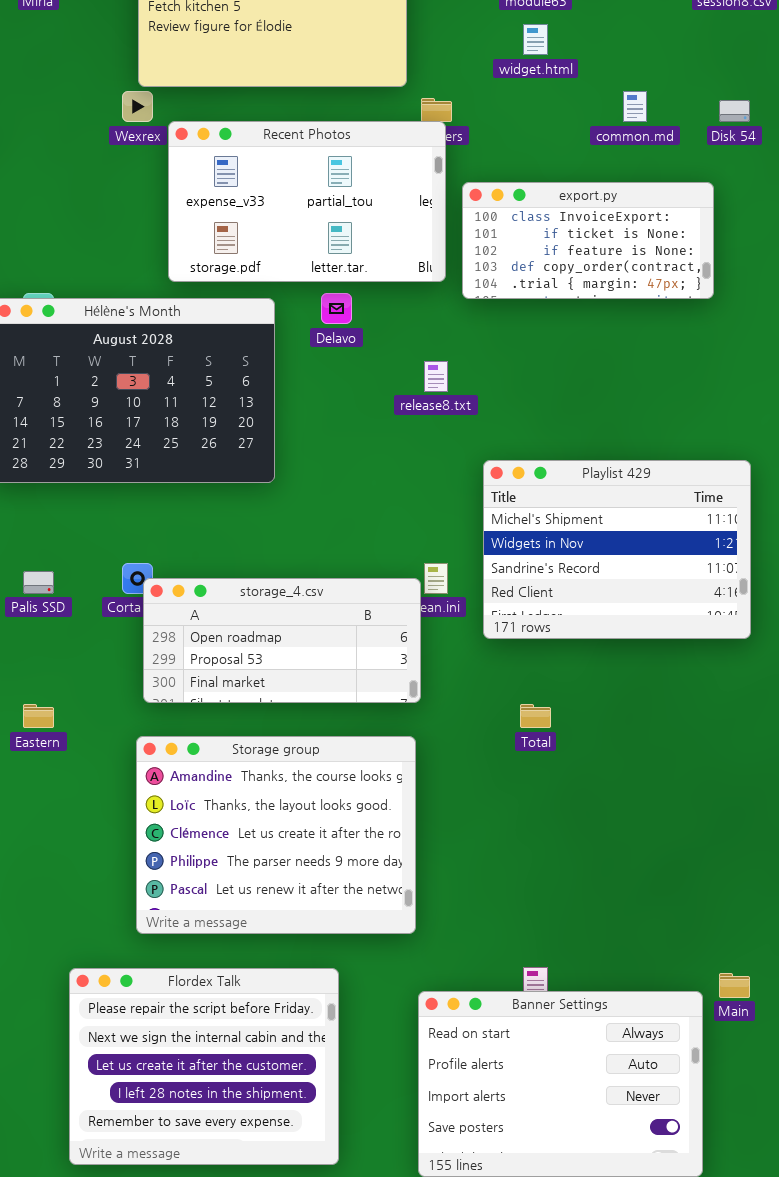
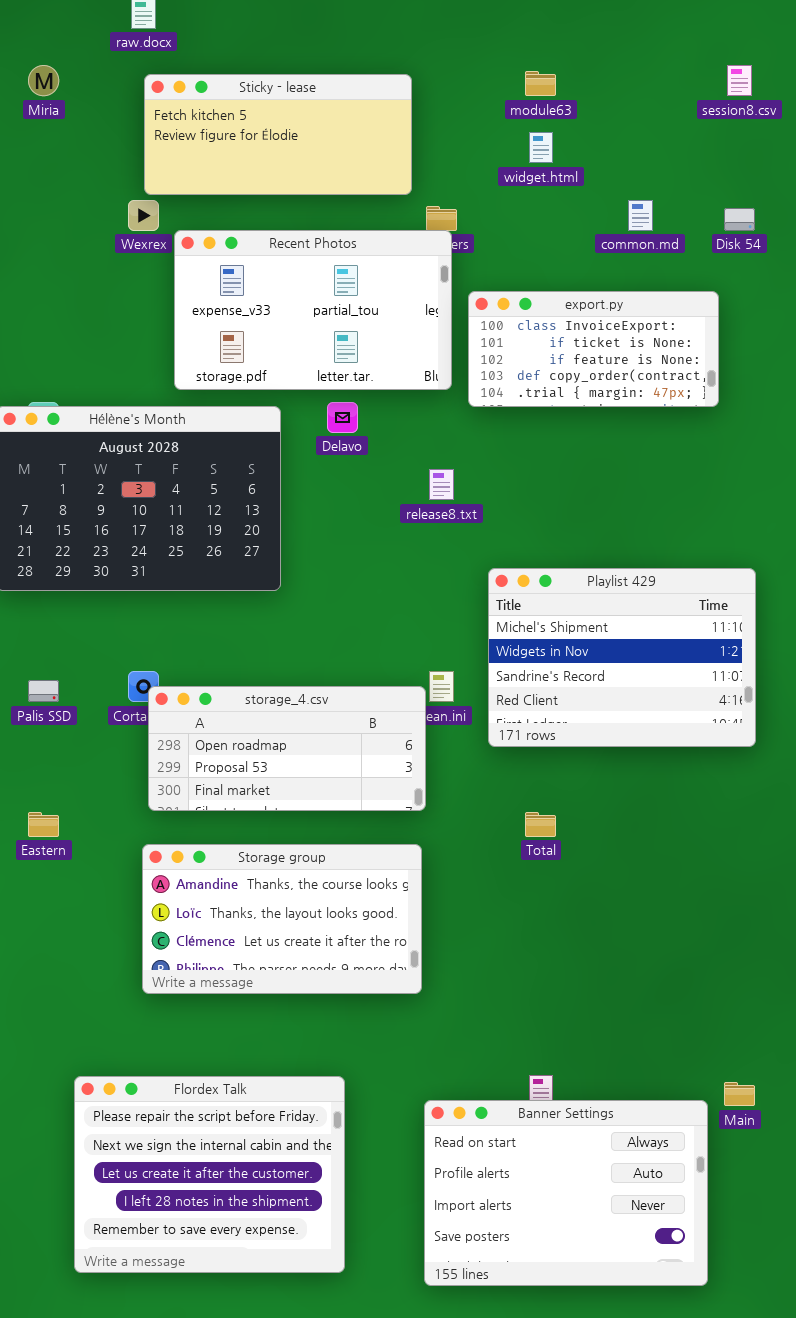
Storage group: [136,736,416,934] -> [142,844,422,994], resized

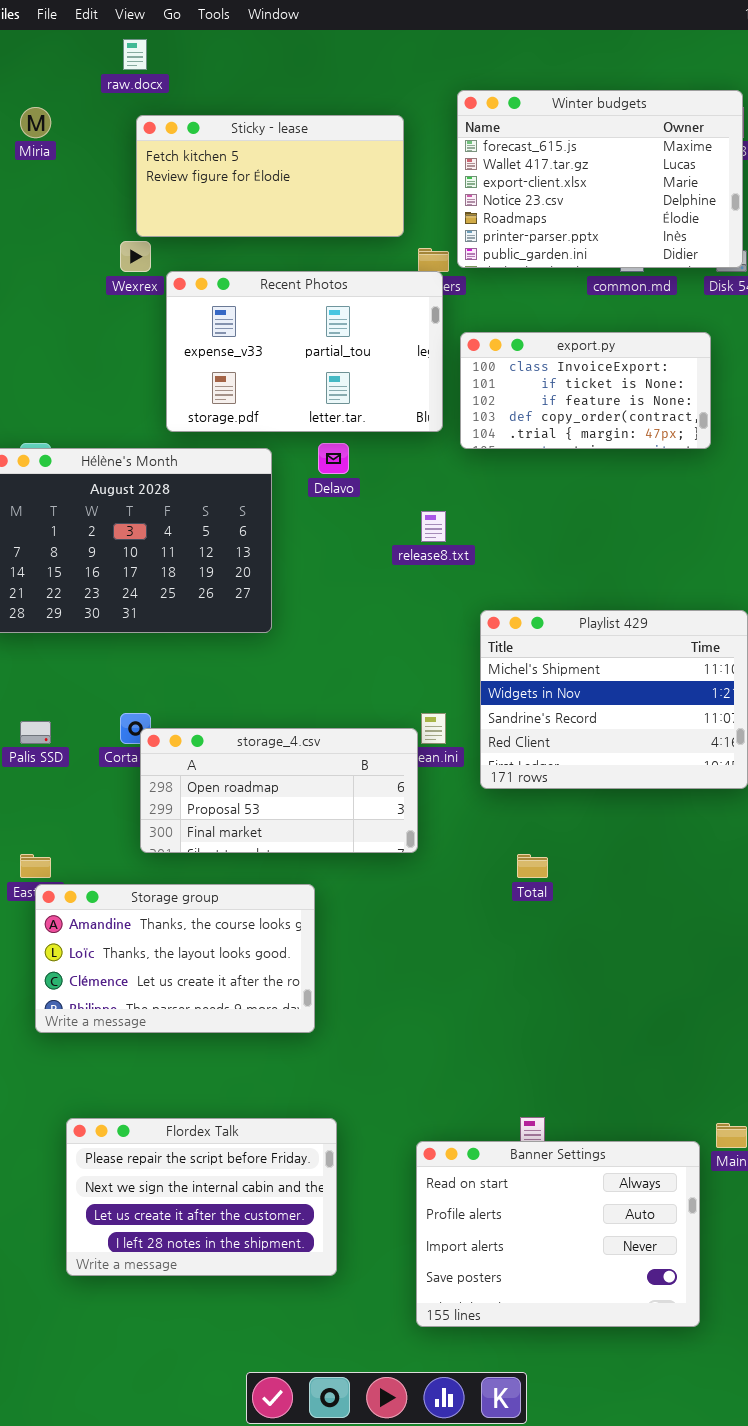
Winter budgets: none -> [457,90,743,268], opened
Storage group: [142,844,422,994] -> [35,884,315,1033], moved
Flordex Talk: [74,1076,345,1273] -> [66,1118,337,1276], resized

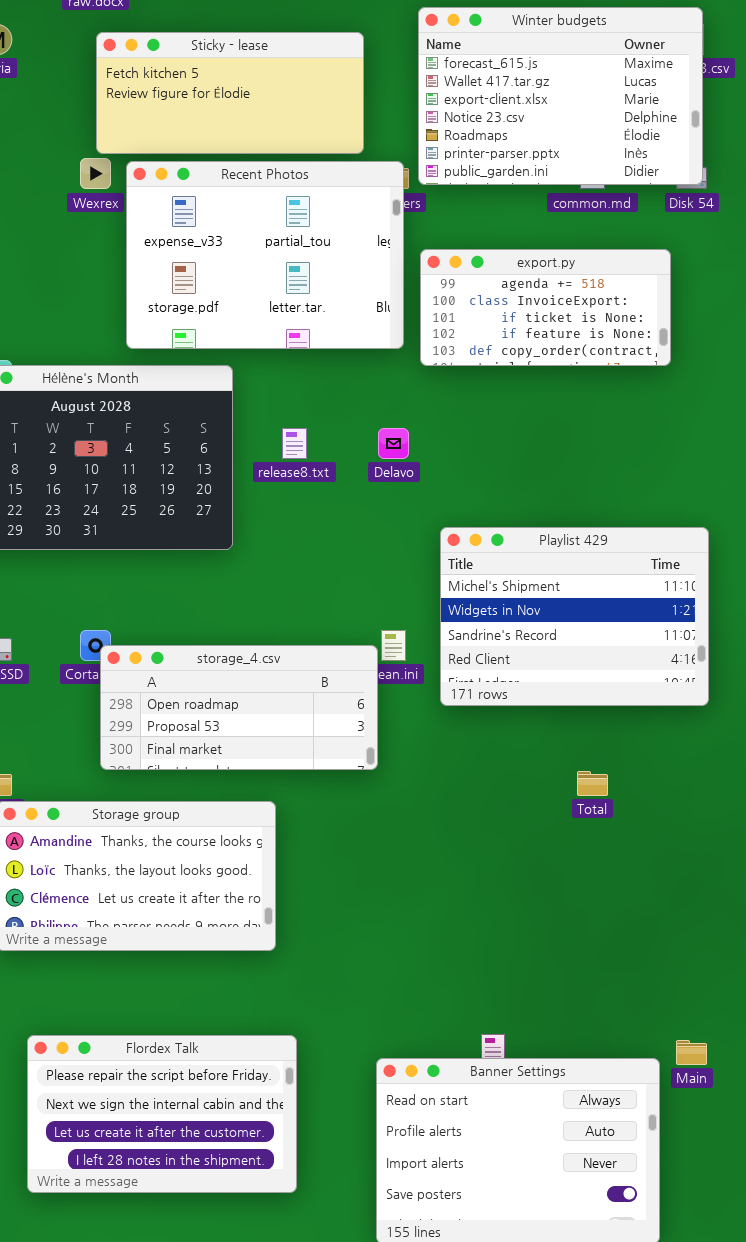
Recent Photos: [166,271,443,432] -> [126,161,404,349], resized
export.py: [460,332,711,449] -> [420,249,671,366], scrolled up 1 row
Delavo: [318,443,349,474] -> [378,428,409,459], moved
release8.txt: [421,511,446,542] -> [282,428,307,459], moved
Total: [517,854,548,878] -> [577,771,608,796], moved

